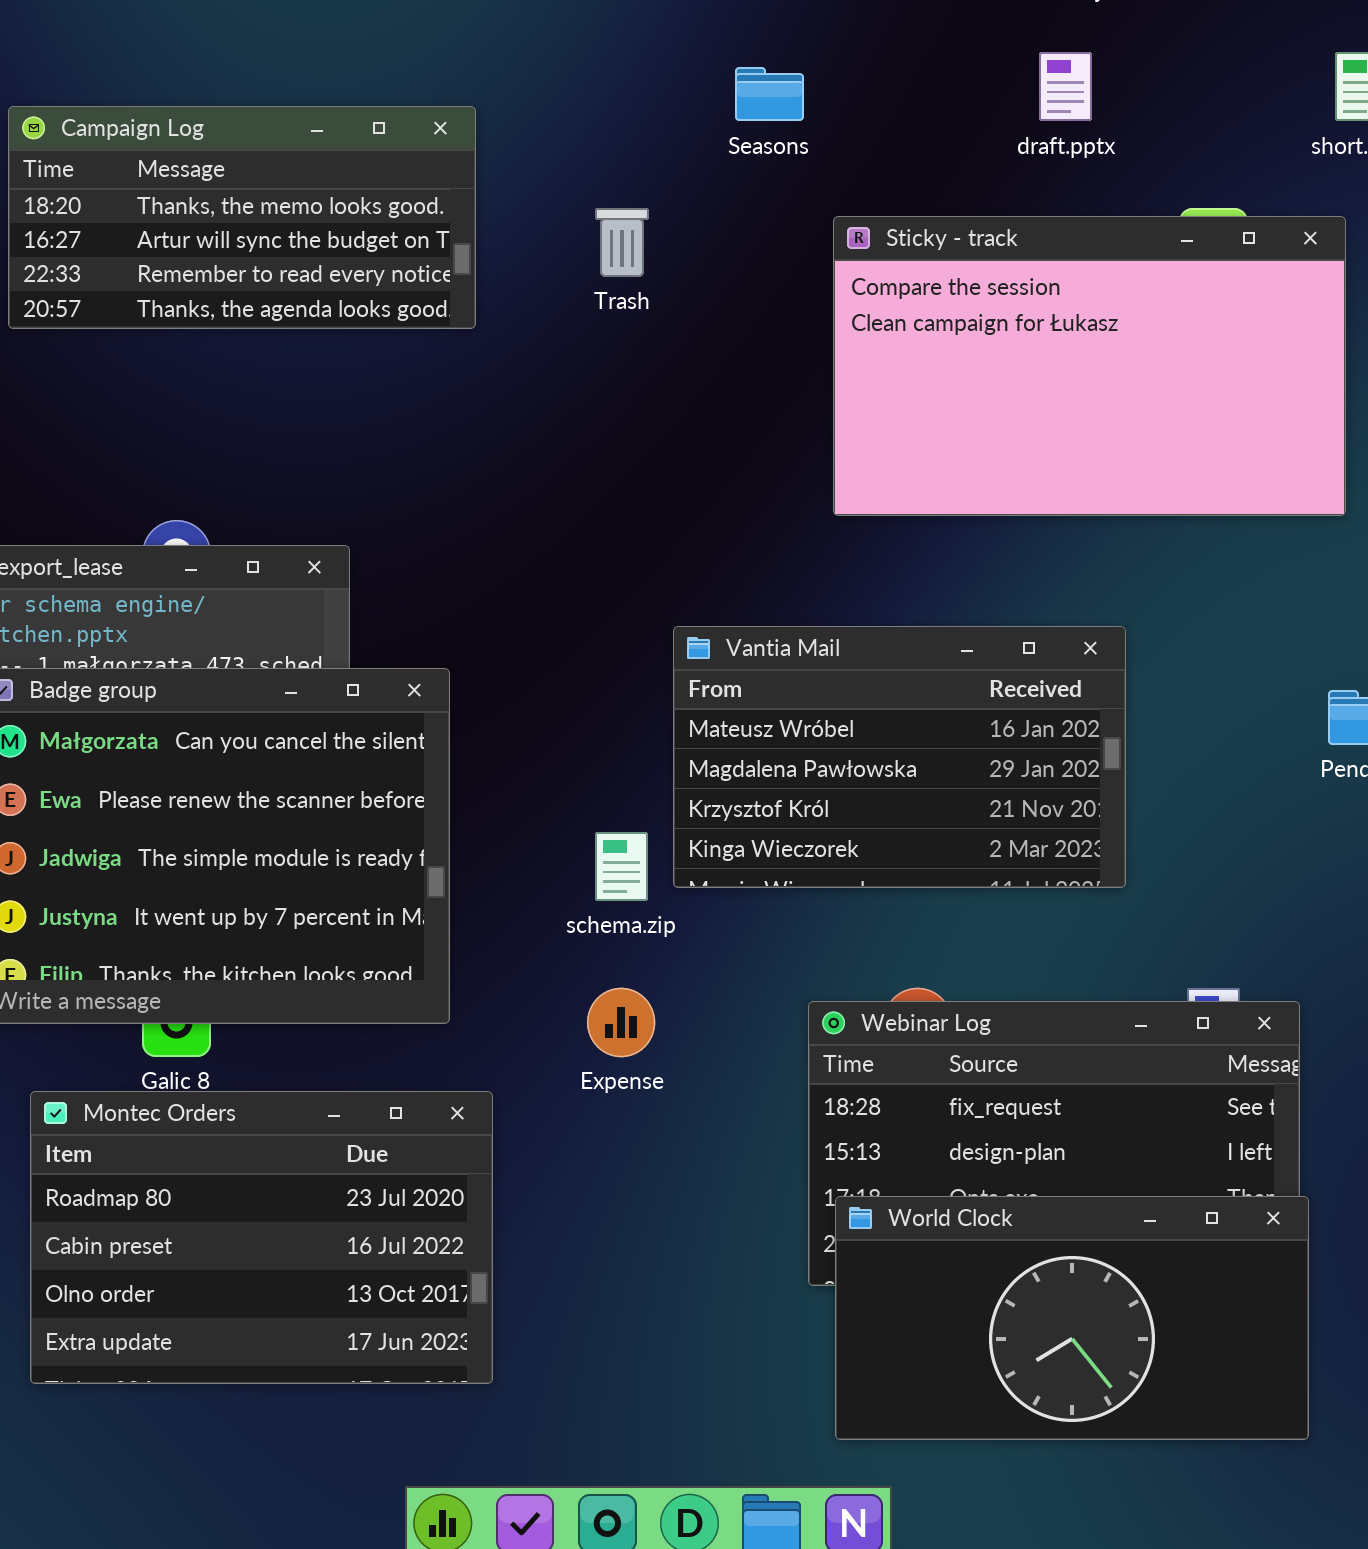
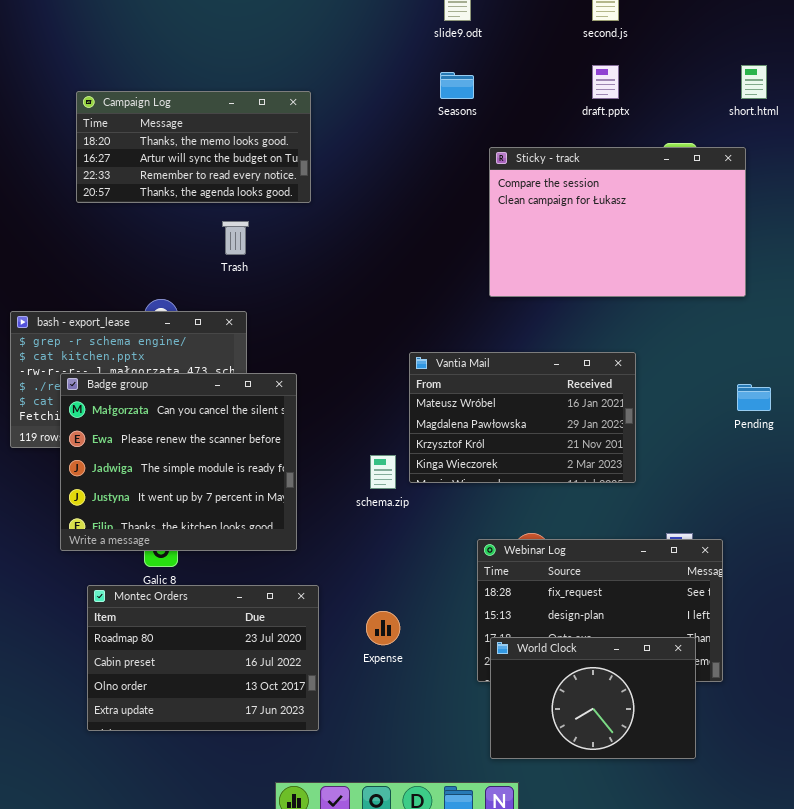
Trash: [595,208,649,277] -> [222,221,249,255], moved
Expense: [587,988,655,1057] -> [366,611,400,645], moved
World Clock: [835,1196,1309,1440] -> [490,637,696,759], resized

